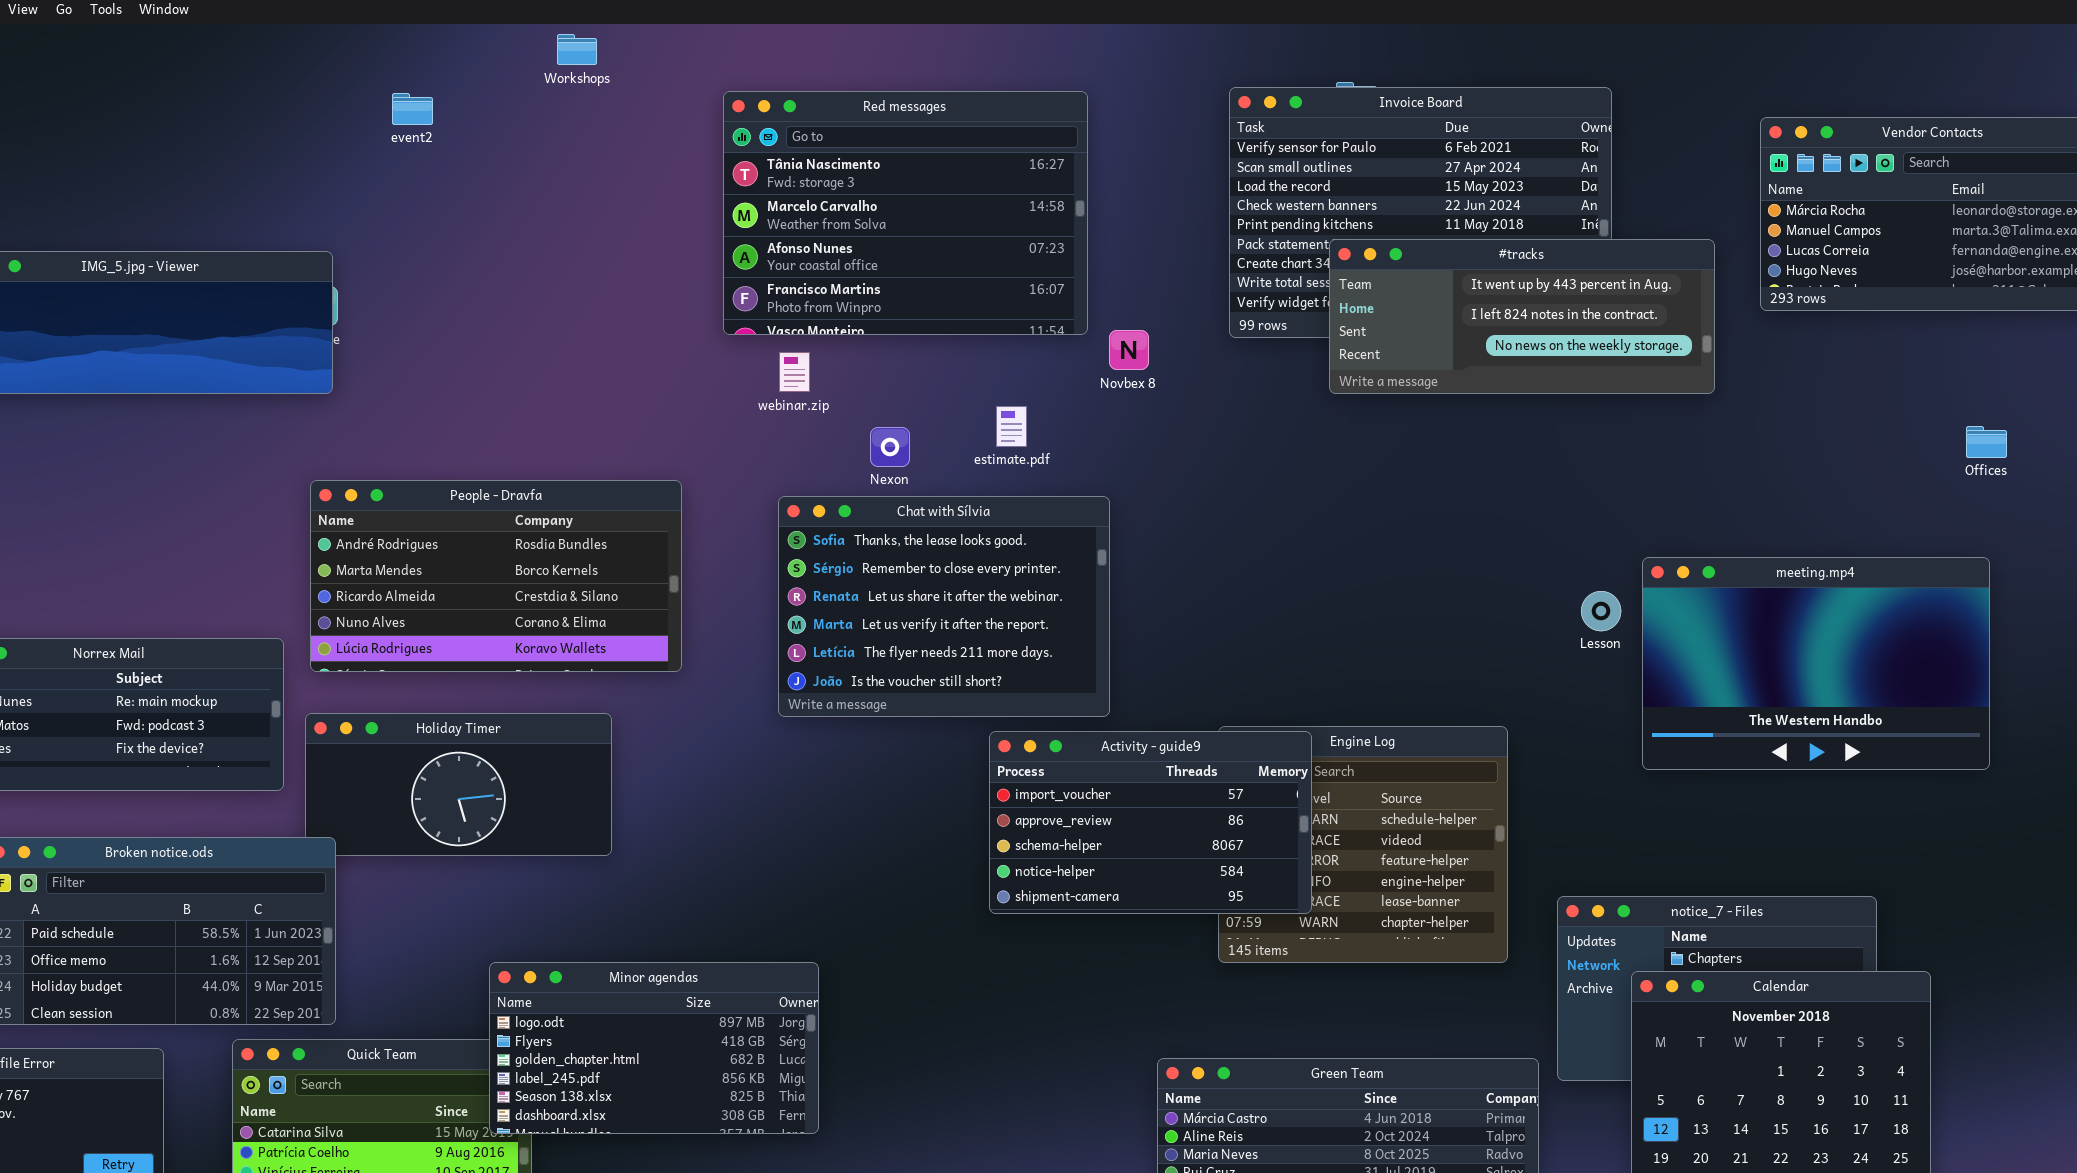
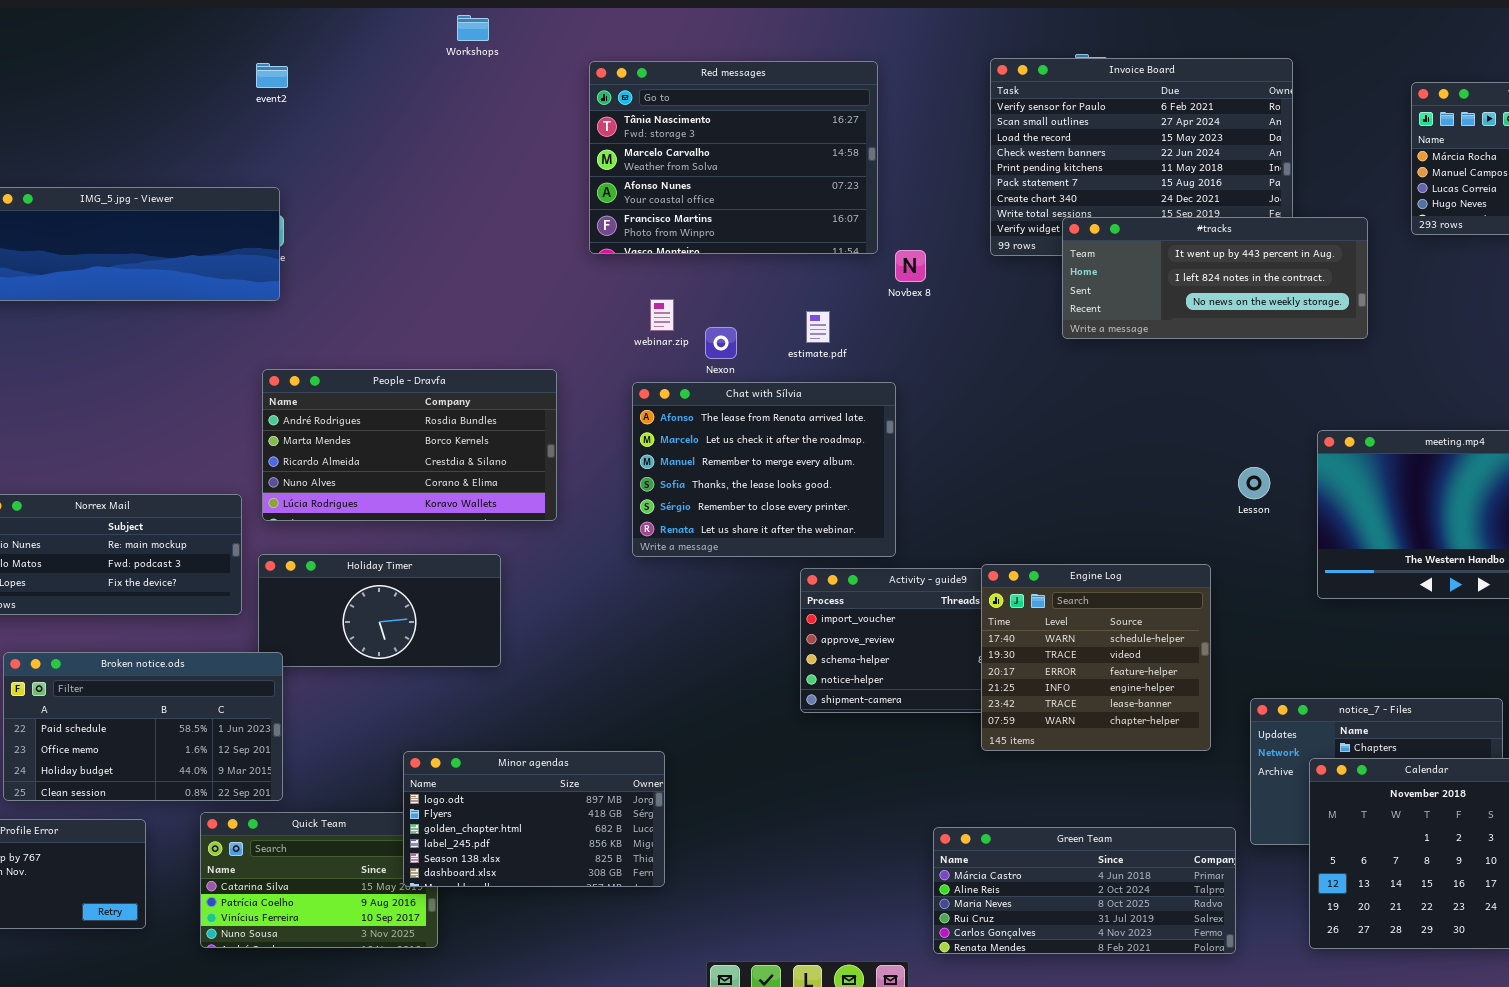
event2: [392,93,433,125] -> [256,63,288,88], moved
#tracks: [1329,239,1715,394] -> [1062,217,1368,339], moved
webinar.zip: [779,352,810,392] -> [650,299,674,331], moved
Chat with Sílvia: [778,496,1110,717] -> [632,382,896,557], scrolled up 3 rows
Lesson: [1581,591,1621,631] -> [1238,467,1270,499], moved
Engine Log: [1218,726,1508,963] -> [981,564,1211,751], raised

